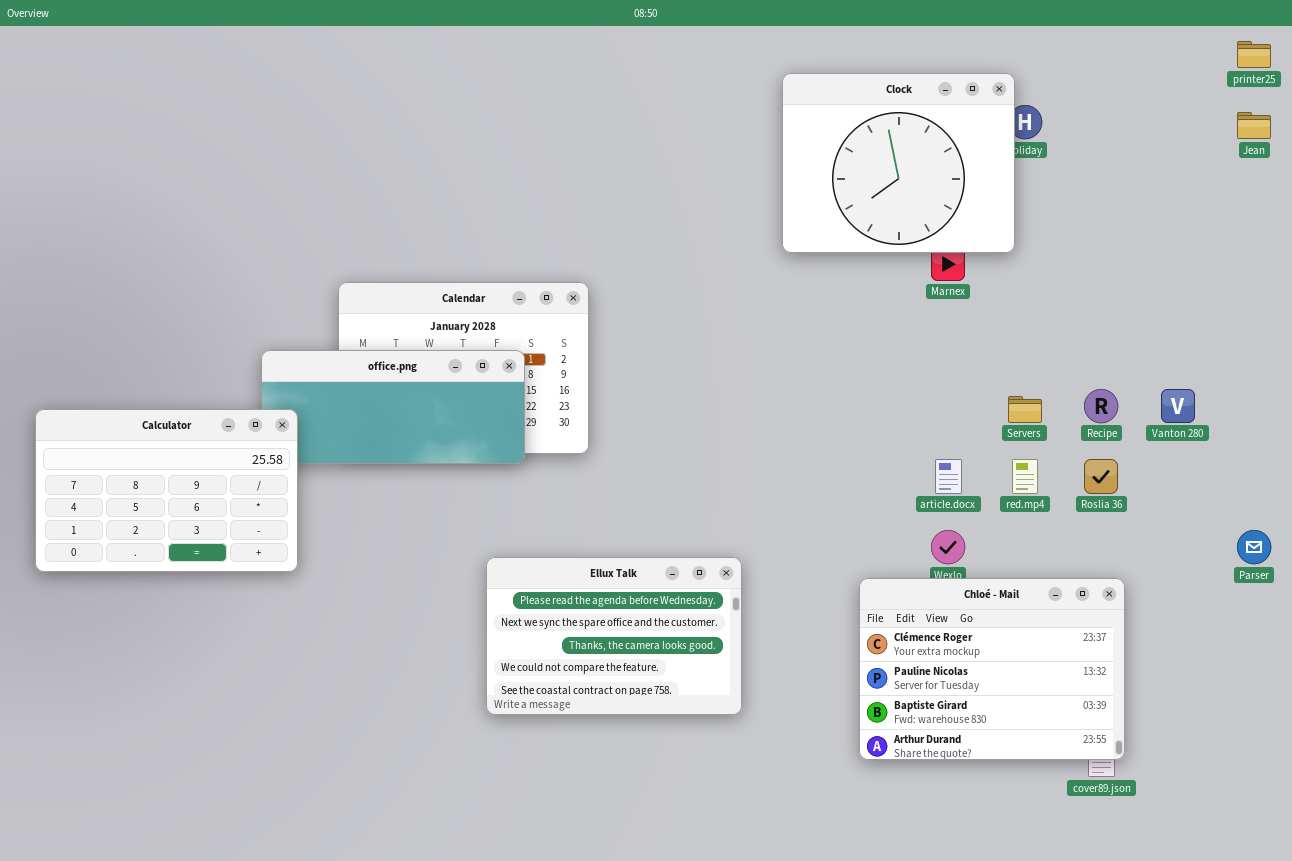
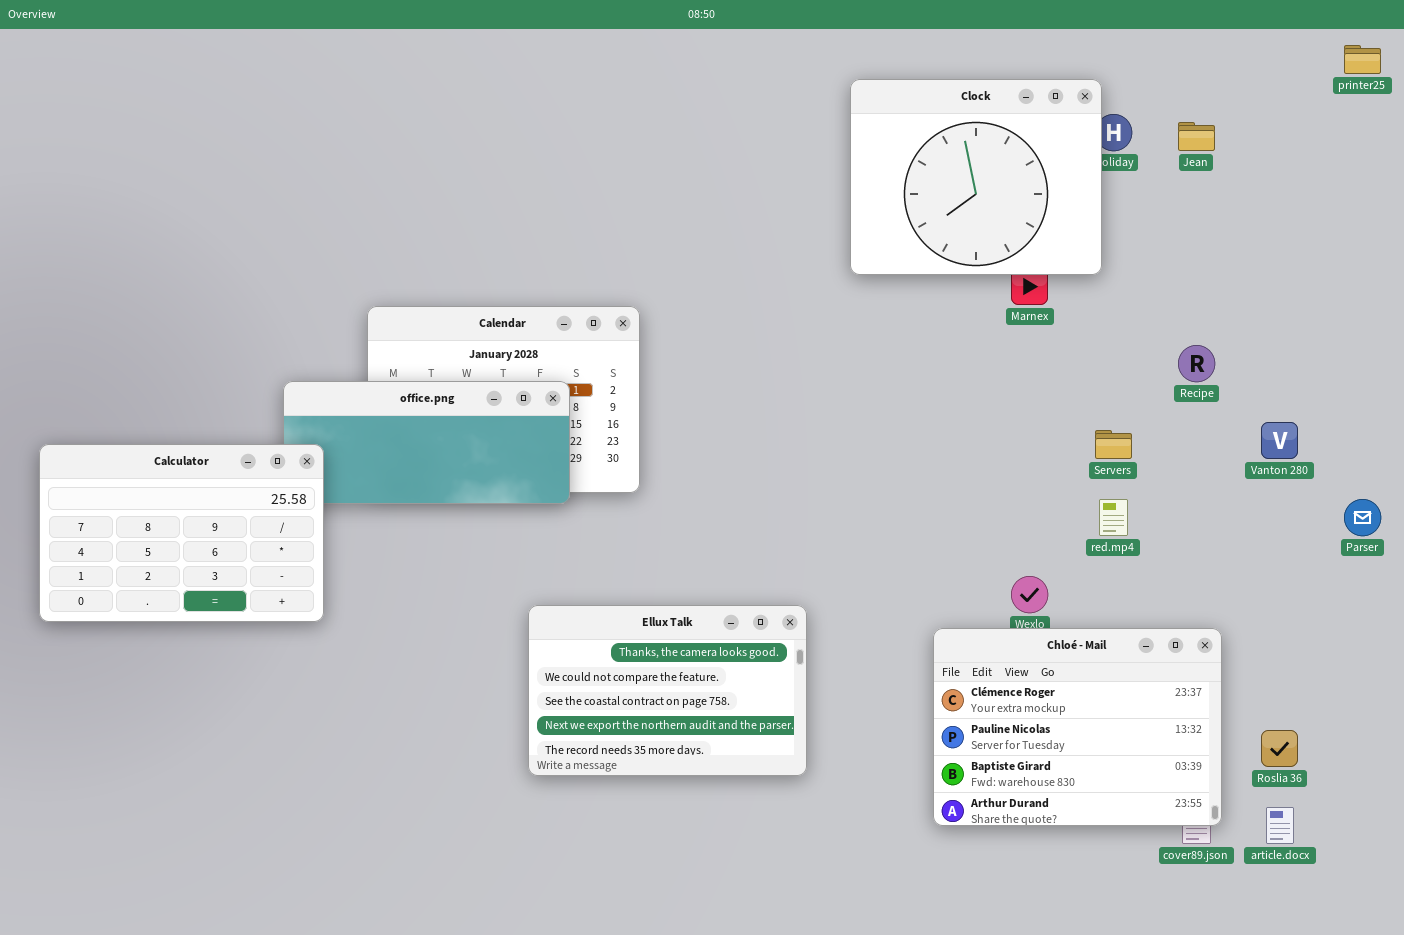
Jean: [1237,112,1271,139] -> [1178,122,1215,151], moved
Recipe: [1084,389,1118,423] -> [1178,345,1215,382], moved
article.docx: [935,459,962,494] -> [1266,807,1294,844], moved
Roslia 36: [1084,459,1118,494] -> [1261,730,1298,767], moved
Parser: [1237,530,1271,564] -> [1344,499,1381,536], moved
Ellux Talk: [486,557,742,715] -> [528,605,807,776], scrolled down 2 rows

